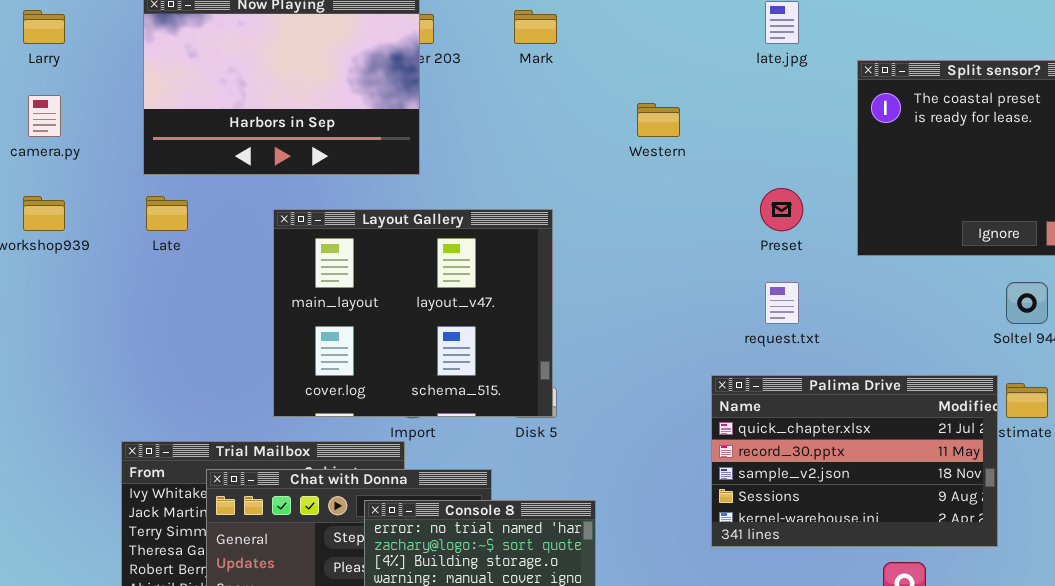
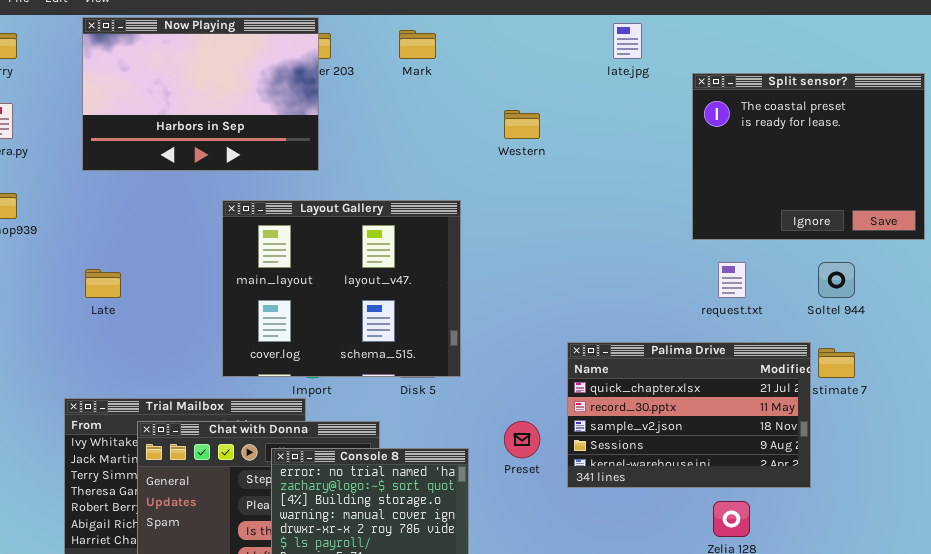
Preset: [760,188,803,231] -> [504,421,540,458], moved
Late: [146,196,188,231] -> [85,269,121,298], moved
Layout Gallery: [273,209,553,417] -> [222,200,461,377], moved
request.txt: [765,282,799,324] -> [718,262,746,298], moved

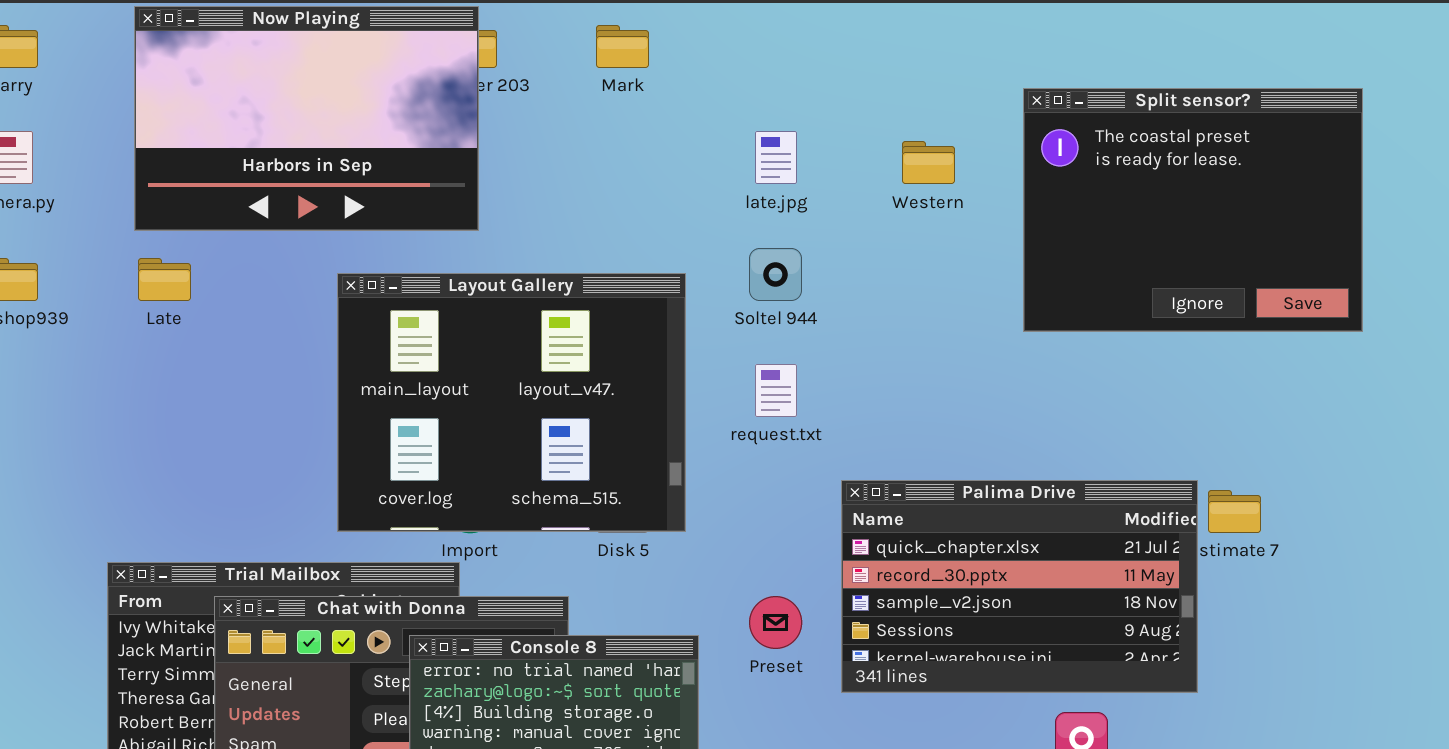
late.jpg: [613,23,642,59] -> [755,131,797,184], moved
Western: [504,110,540,139] -> [902,141,955,184], moved
request.txt: [718,262,746,298] -> [755,364,797,417], moved
Soltel 944: [818,262,855,298] -> [749,248,802,301], moved
Late: [85,269,121,298] -> [138,258,191,301], moved

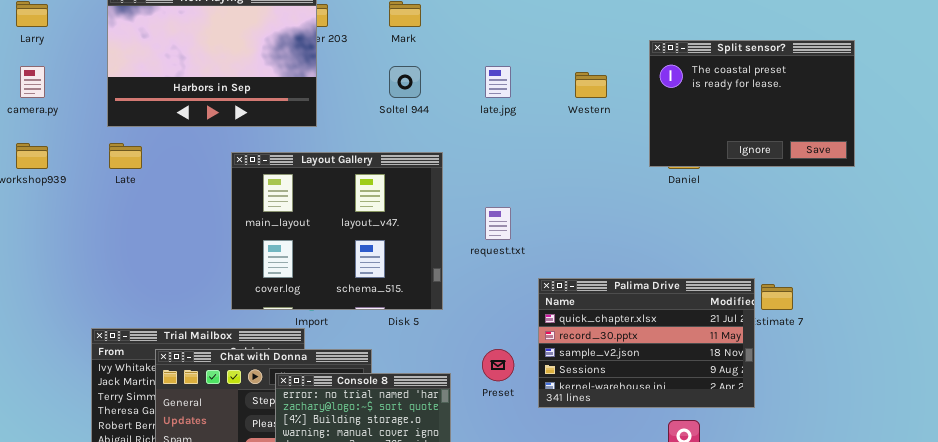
Split sensor?: [1023,88,1363,332] -> [649,40,855,167], resized
Soltel 944: [749,248,802,301] -> [389,66,421,98], moved

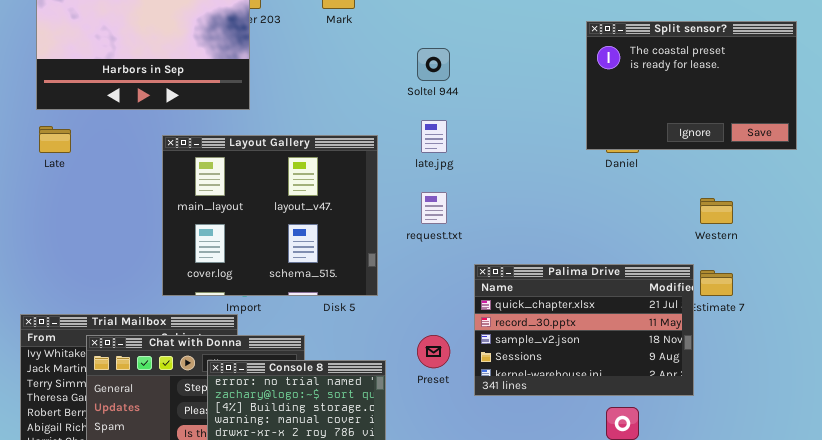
Soltel 944: [389,66,421,98] -> [417,48,450,81], moved
late.jpg: [485,66,511,98] -> [421,120,447,153], moved
Western: [575,72,607,98] -> [700,198,733,224], moved

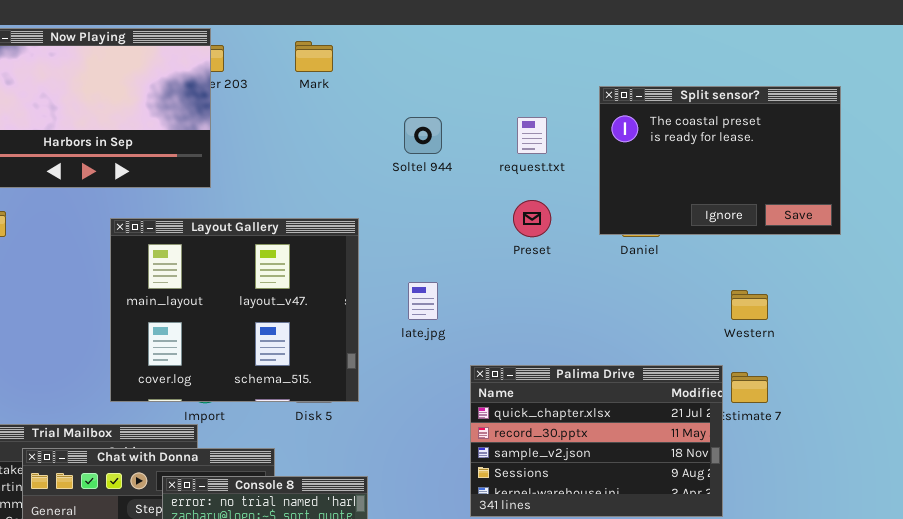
late.jpg: [421,120,447,153] -> [408,282,438,320], moved
request.txt: [421,192,447,224] -> [517,117,547,154], moved
Preset: [417,335,450,368] -> [513,200,551,237], moved

